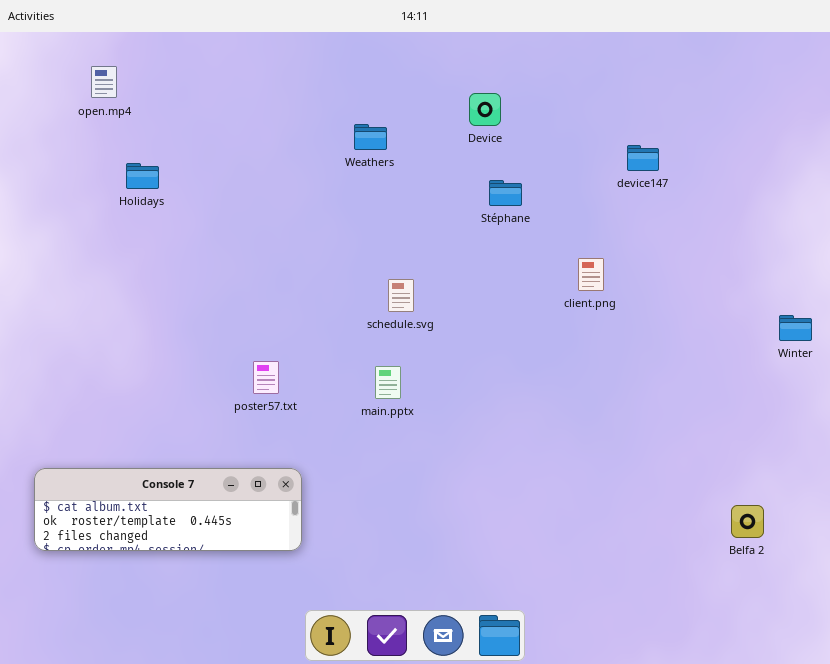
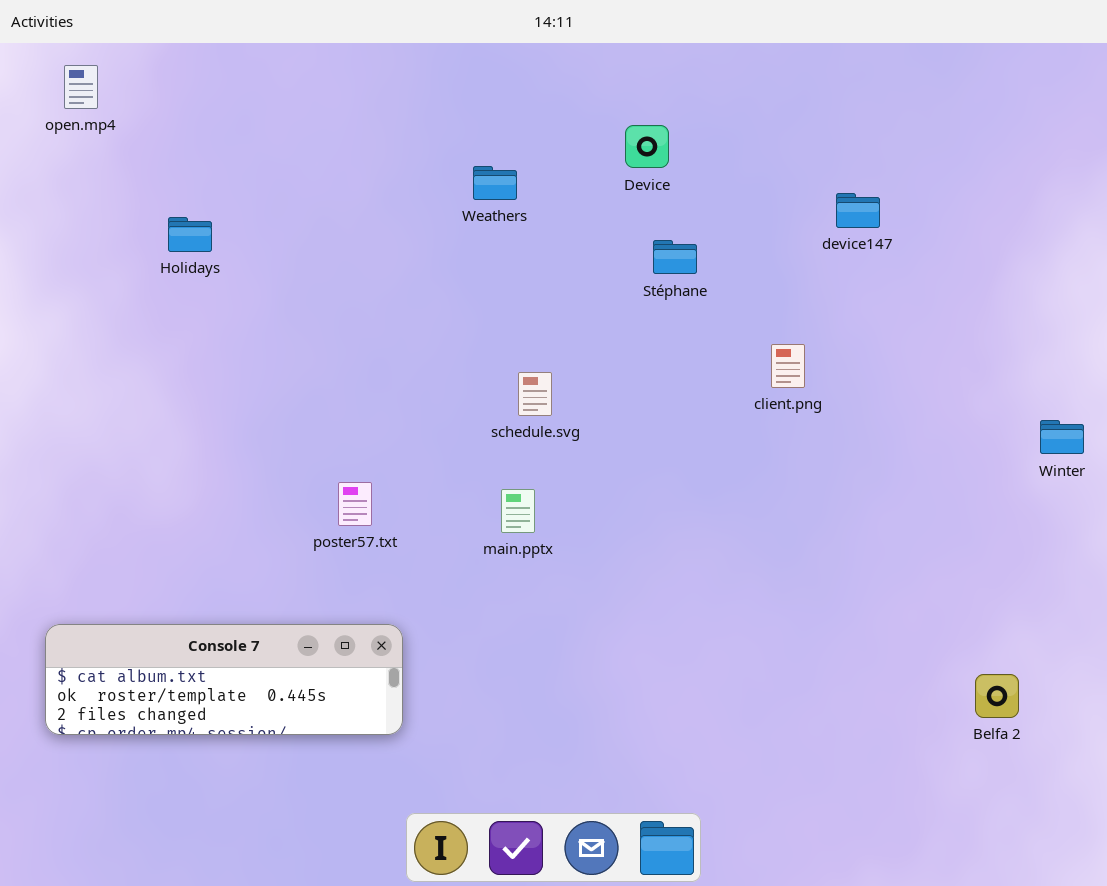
open.mp4: [91,66,117,98] -> [64,65,98,109], moved

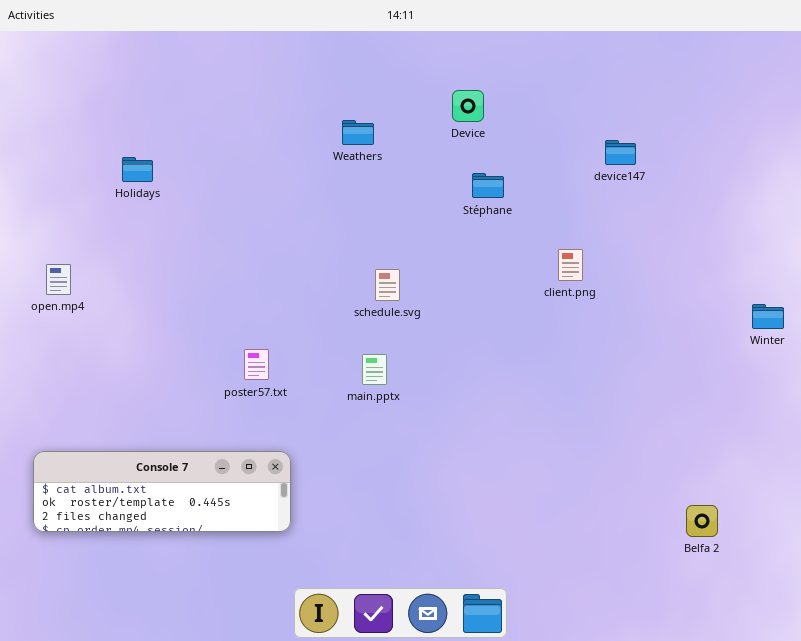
open.mp4: [64,65,98,109] -> [46,264,71,295], moved
Belfa 2: [975,674,1019,718] -> [686,505,718,537], moved

